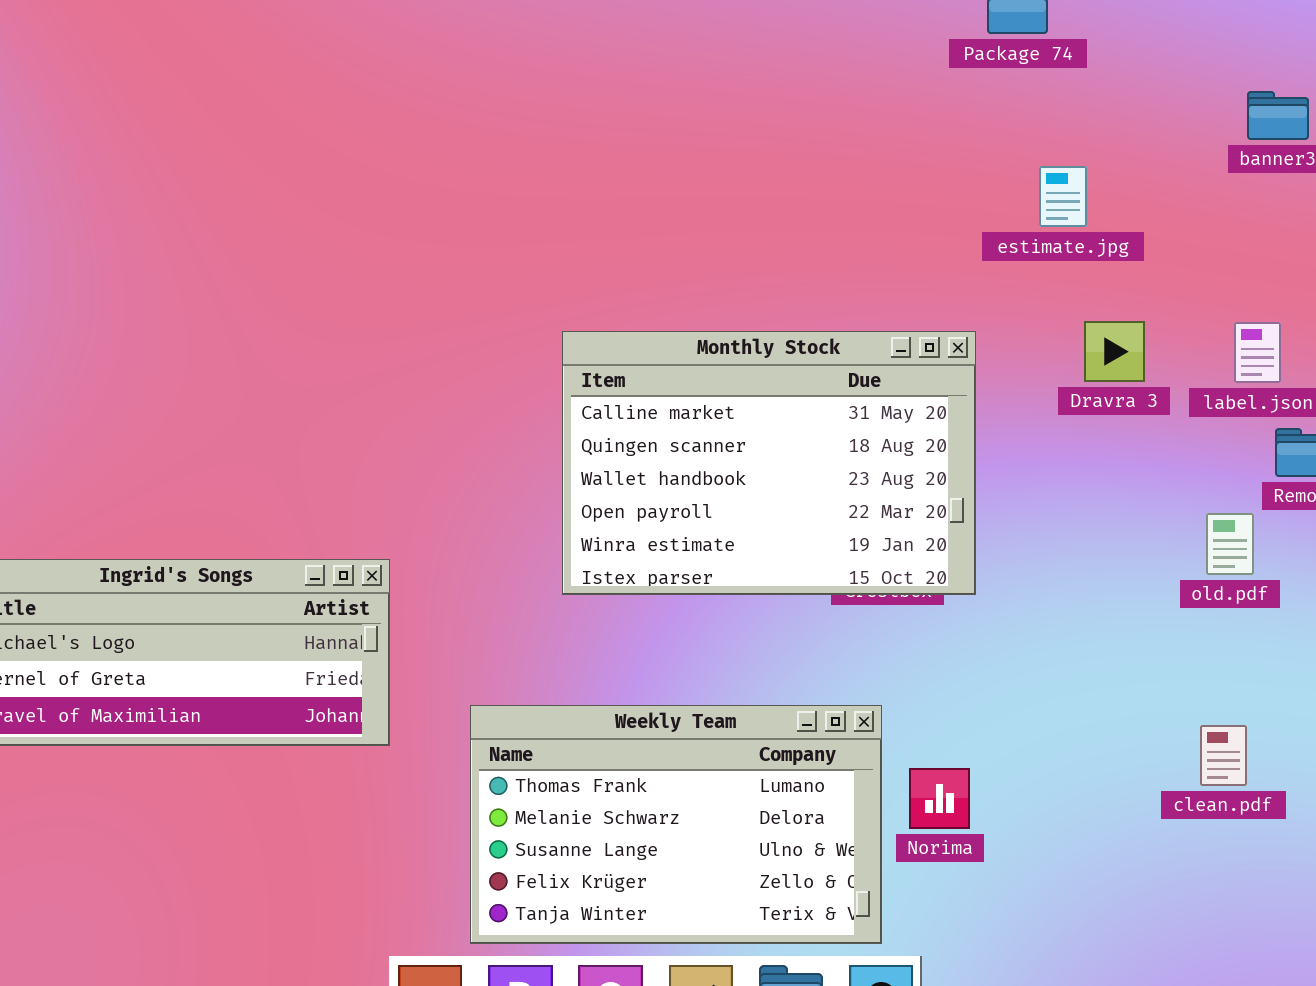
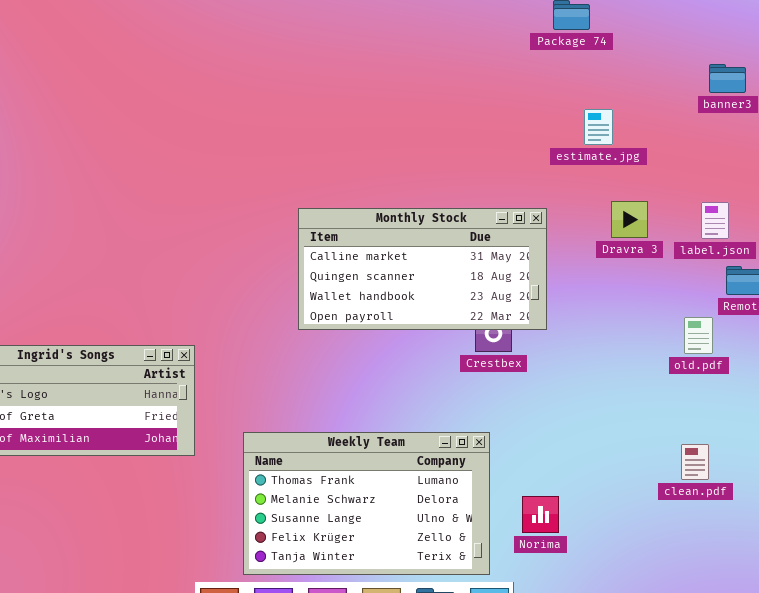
Monthly Stock: [562,331,976,595] -> [298,208,547,330], resized
Norima: [909,768,970,829] -> [522,496,559,533], moved

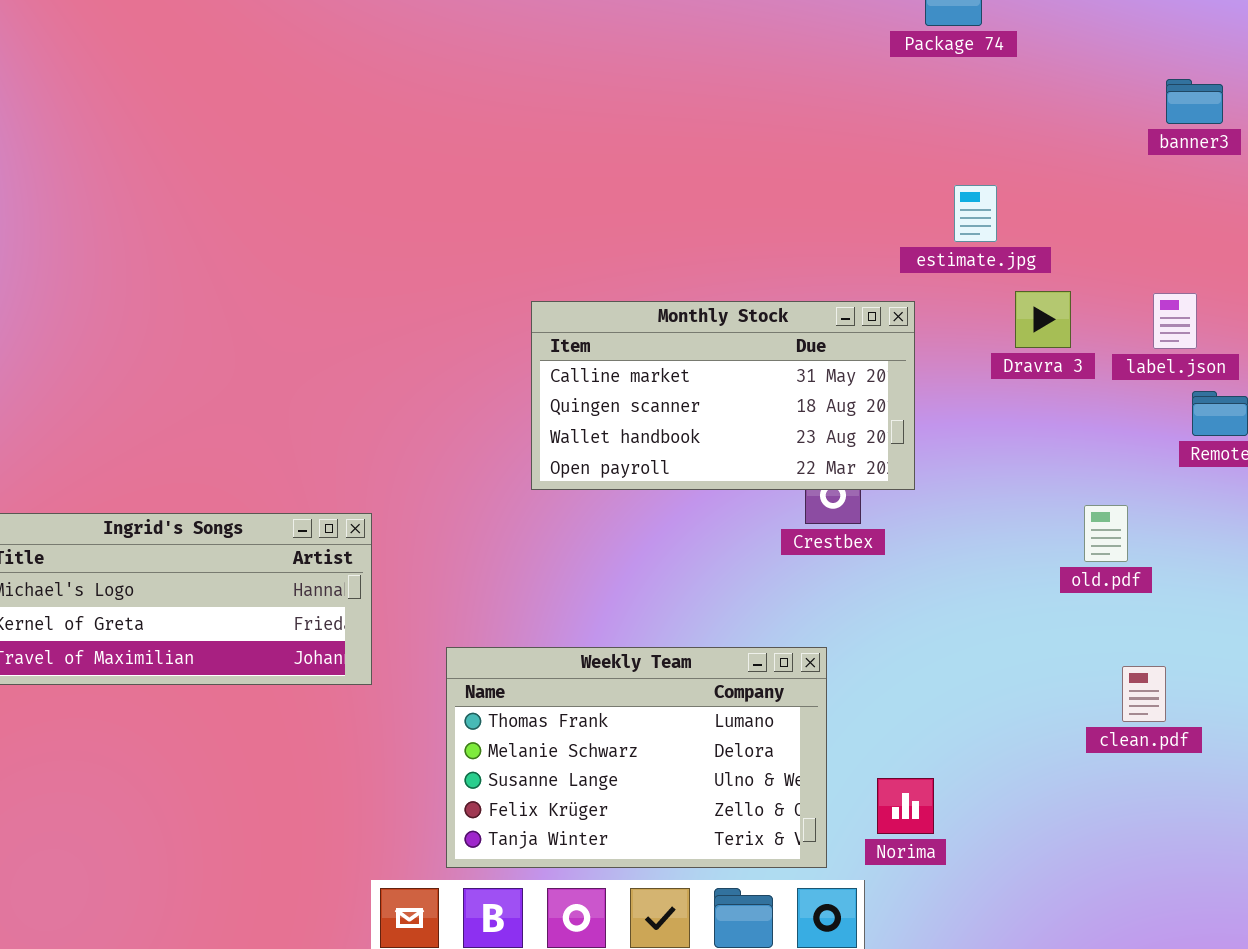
estimate.jpg: [584,109,613,145] -> [954,185,997,242], moved
old.pdf: [684,317,713,354] -> [1084,505,1128,562], moved
Norima: [522,496,559,533] -> [877,778,934,834], moved

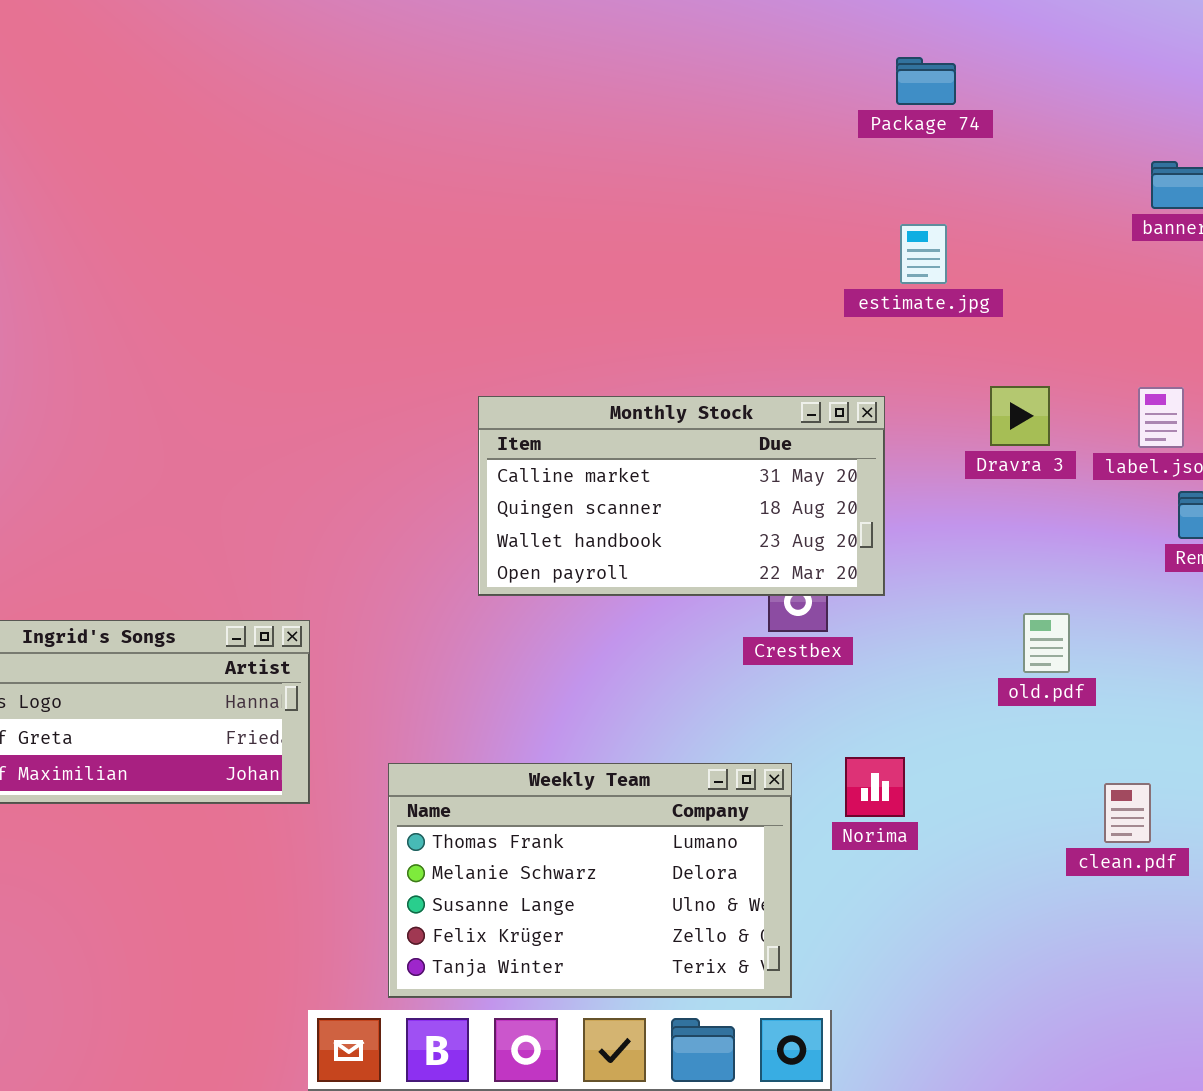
estimate.jpg: [954,185,997,242] -> [900,224,947,284], moved
old.pdf: [1084,505,1128,562] -> [1023,613,1070,673], moved
Norima: [877,778,934,834] -> [845,757,905,817], moved

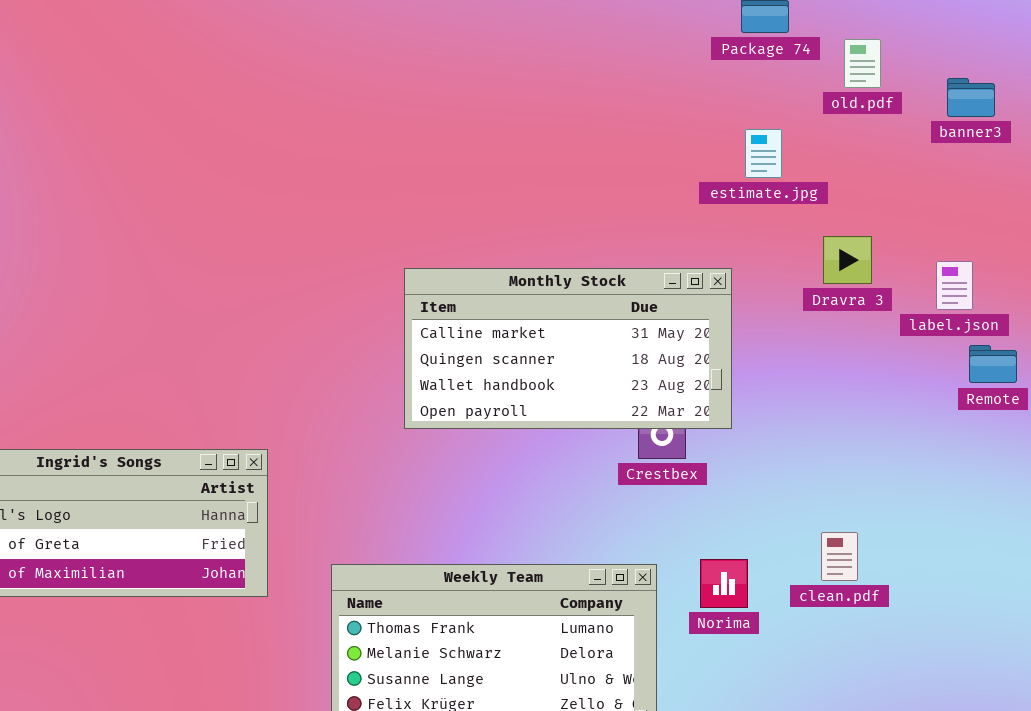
Dravra 3: [990,386,1050,446] -> [823,236,872,284], moved
old.pdf: [1023,613,1070,673] -> [844,39,881,88], moved
clean.pdf: [1104,783,1151,843] -> [821,532,858,581], moved

